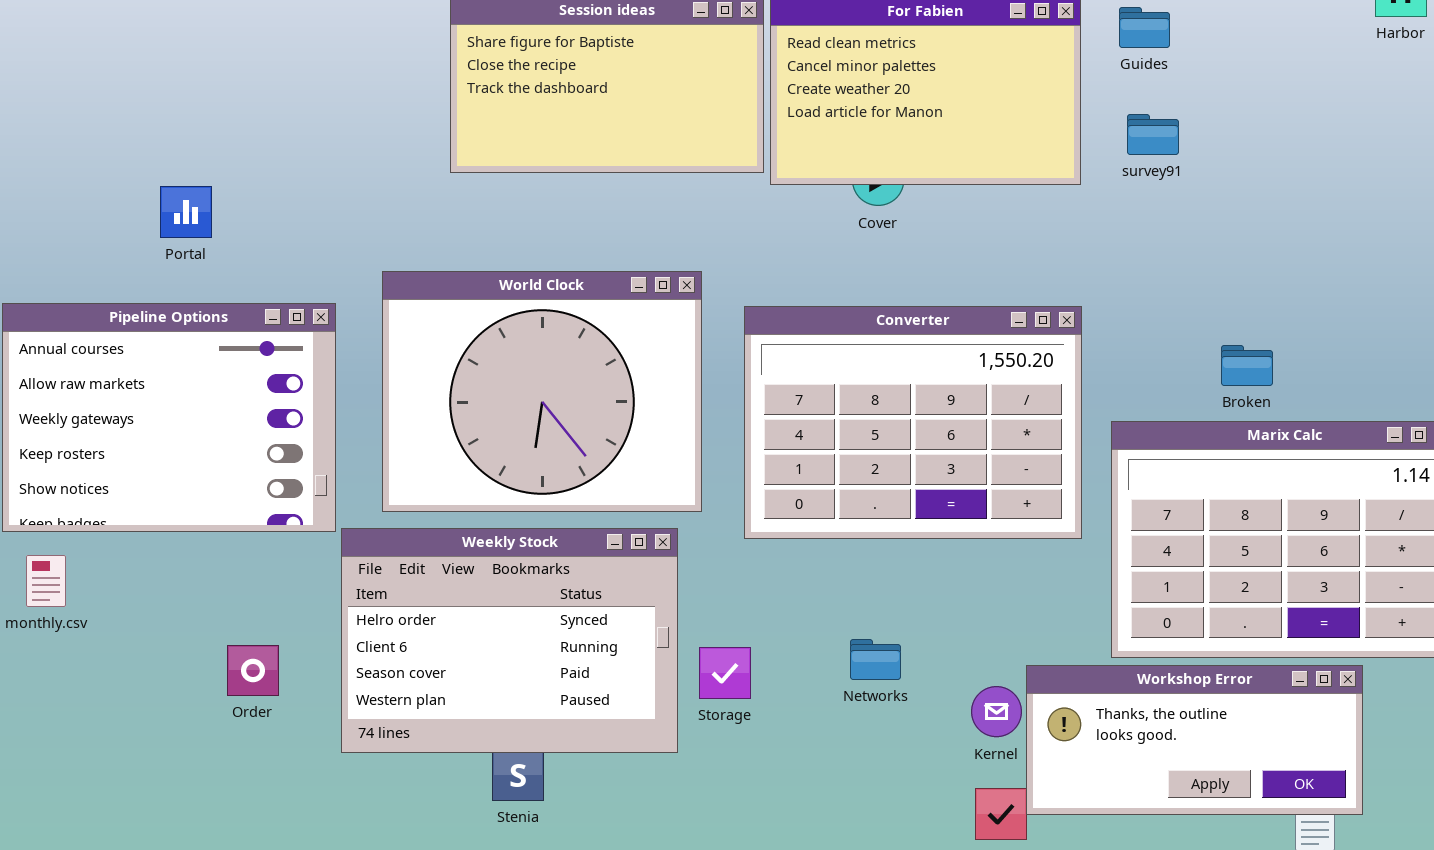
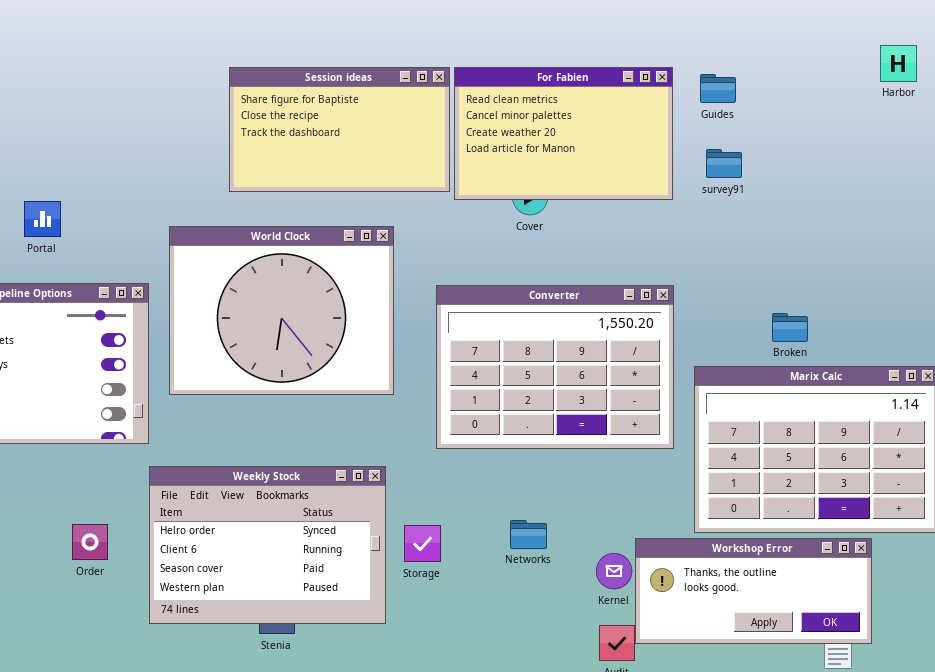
World Clock: [382,271,702,512] -> [169,226,394,395], moved
Weekly Stock: [341,528,678,753] -> [149,466,386,624], moved

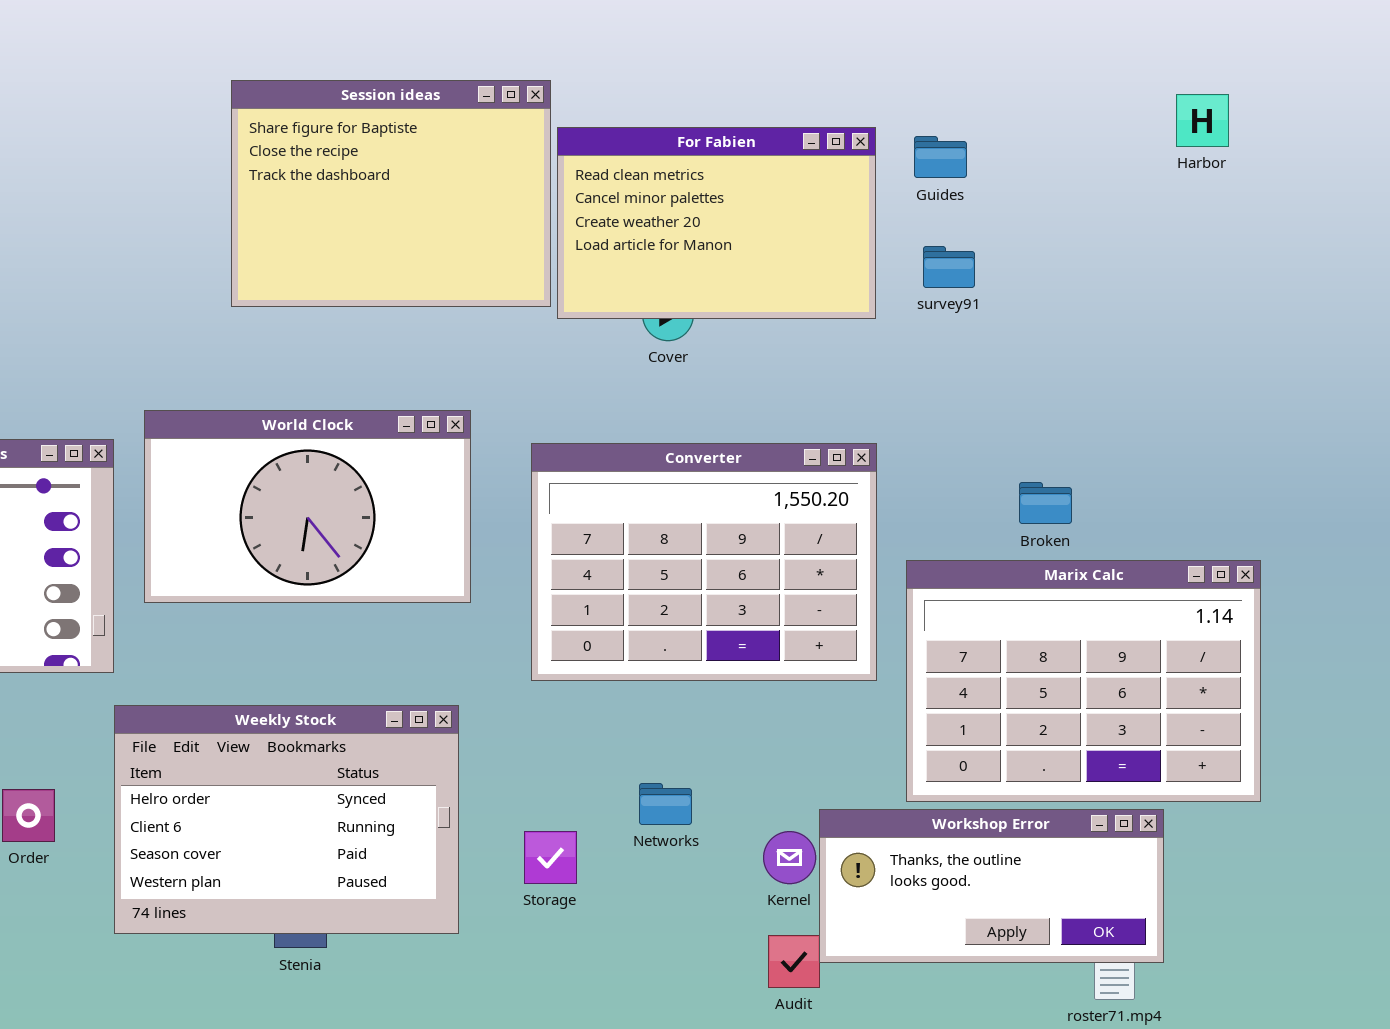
Session ideas: [229,67,450,192] -> [231,80,551,307], resized
World Clock: [169,226,394,395] -> [144,410,471,603], resized
Storage: [404,525,441,562] -> [524,831,577,884], moved

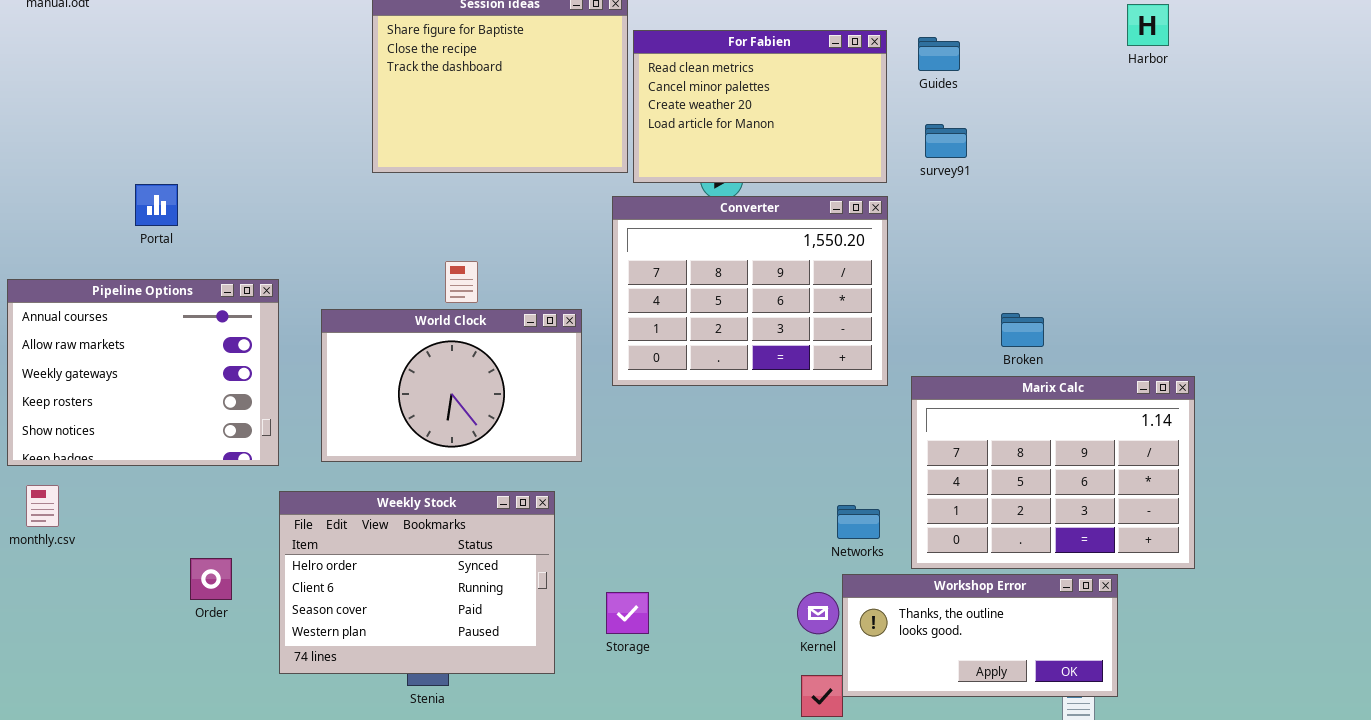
World Clock: [144,410,471,603] -> [321,309,582,462], moved
Converter: [531,443,877,681] -> [612,196,888,386], moved
Networks: [639,783,692,825] -> [837,505,880,539], moved

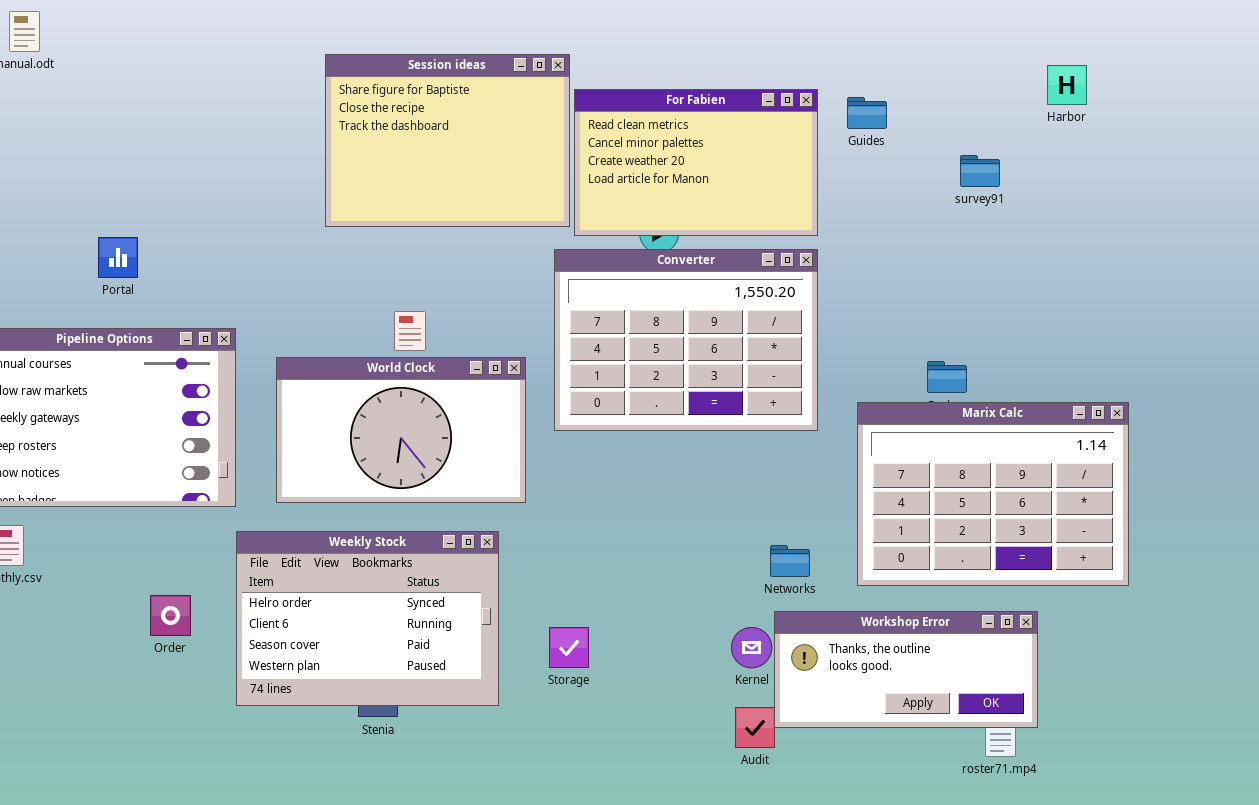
survey91: [925,124,967,158] -> [960,155,1000,187], moved
Marix Calc: [911,376,1195,569] -> [857,402,1129,586], moved

